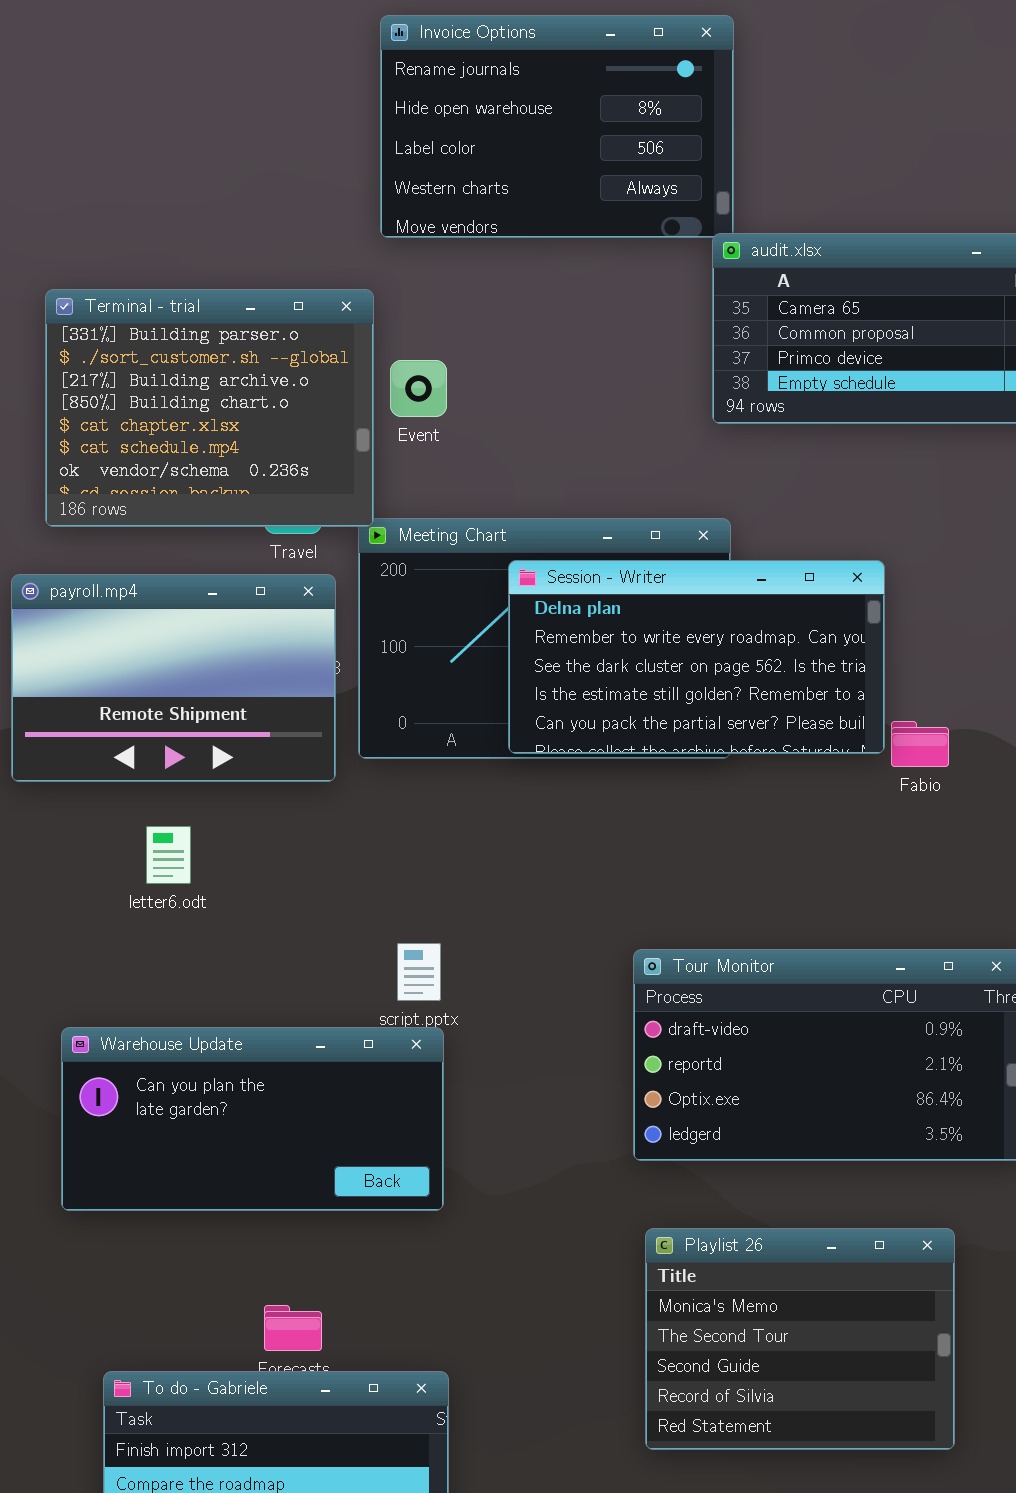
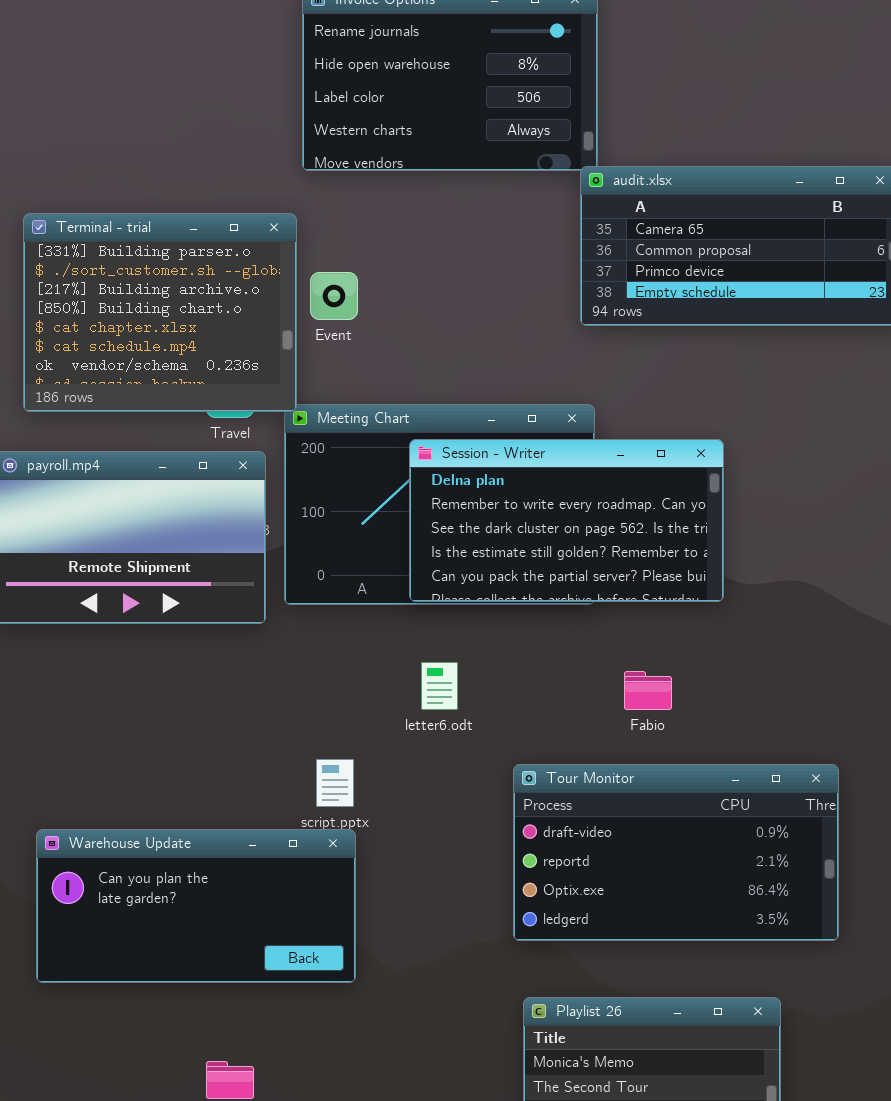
Fabio: [891,721,949,767] -> [624,671,672,710], moved
letter6.odt: [146,826,191,884] -> [421,662,458,710], moved

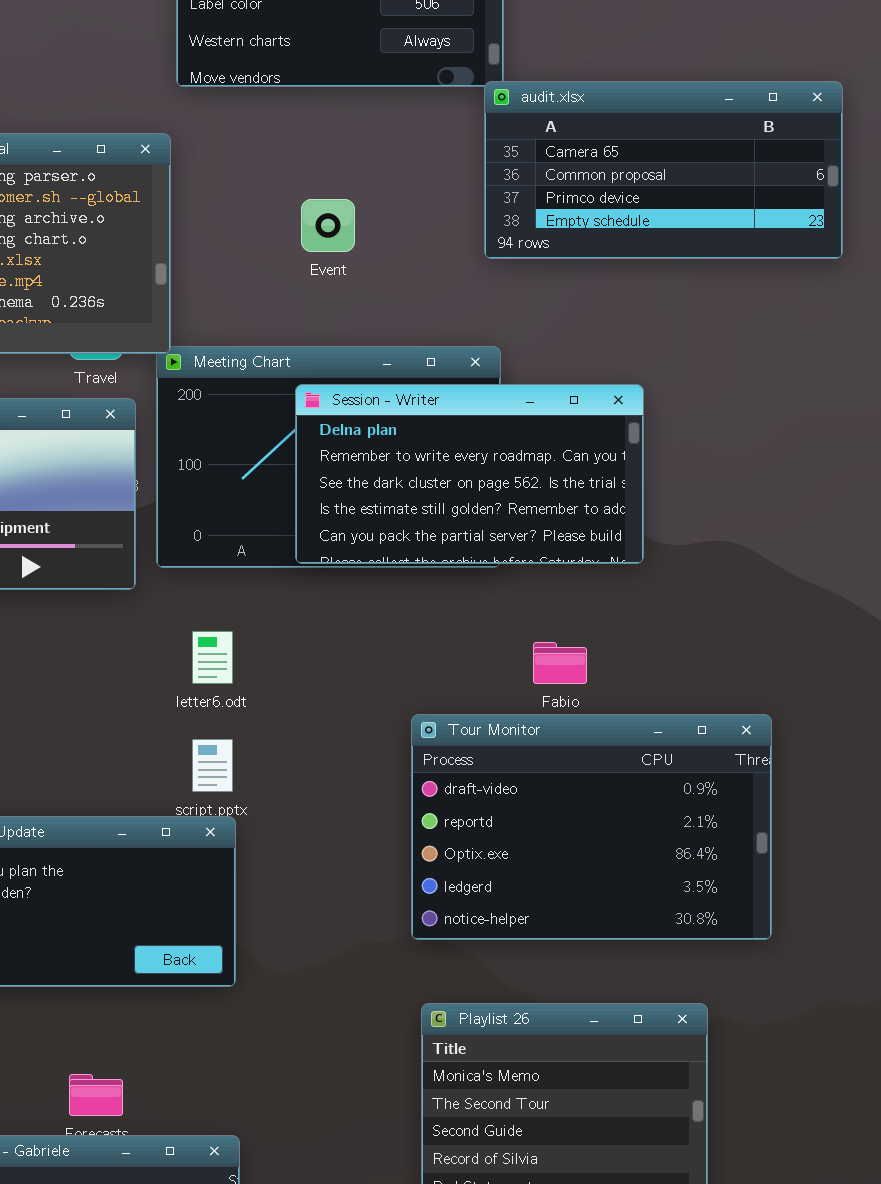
Event: [310,272,358,320] -> [301,199,355,252], moved
letter6.odt: [421,662,458,710] -> [192,631,233,684], moved
Tour Monitor: [513,764,839,941] -> [411,714,772,940], resized

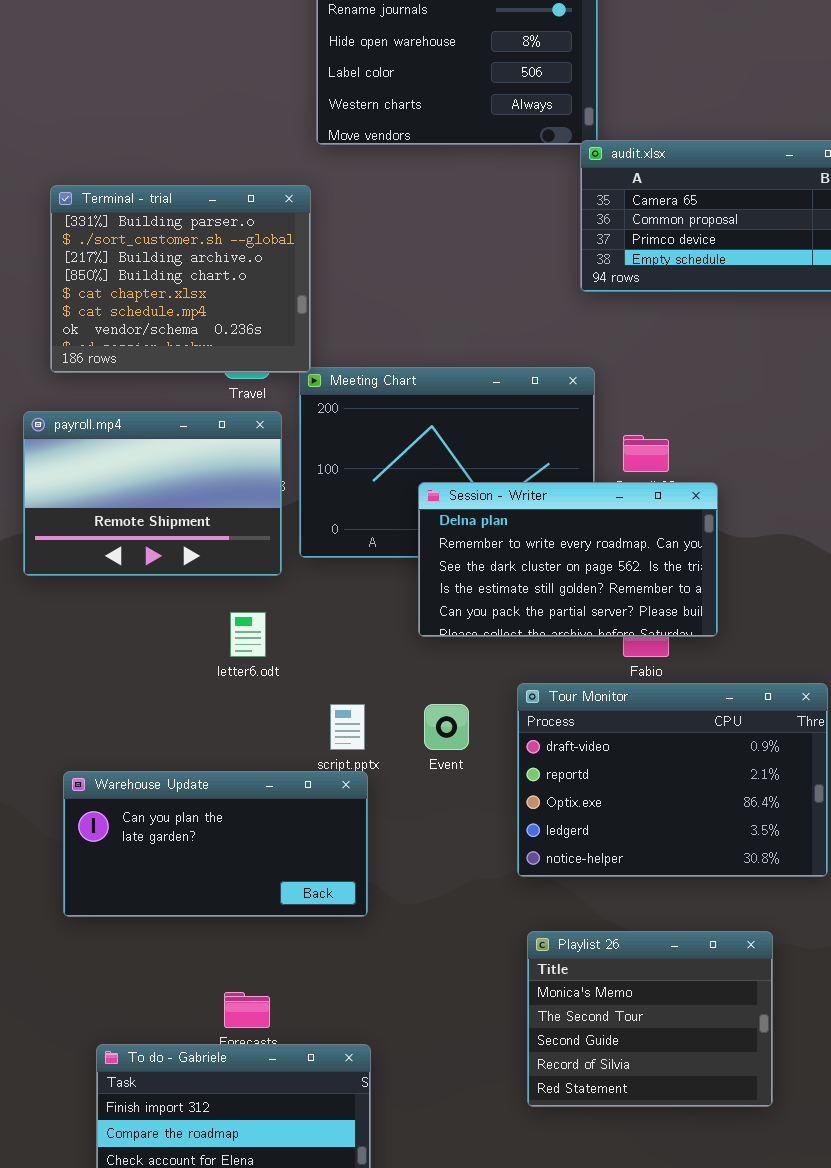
Event: [301,199,355,252] -> [424,704,469,750], moved
Session - Writer: [295,384,644,564] -> [418,482,718,637], moved
letter6.odt: [192,631,233,684] -> [230,612,266,657], moved

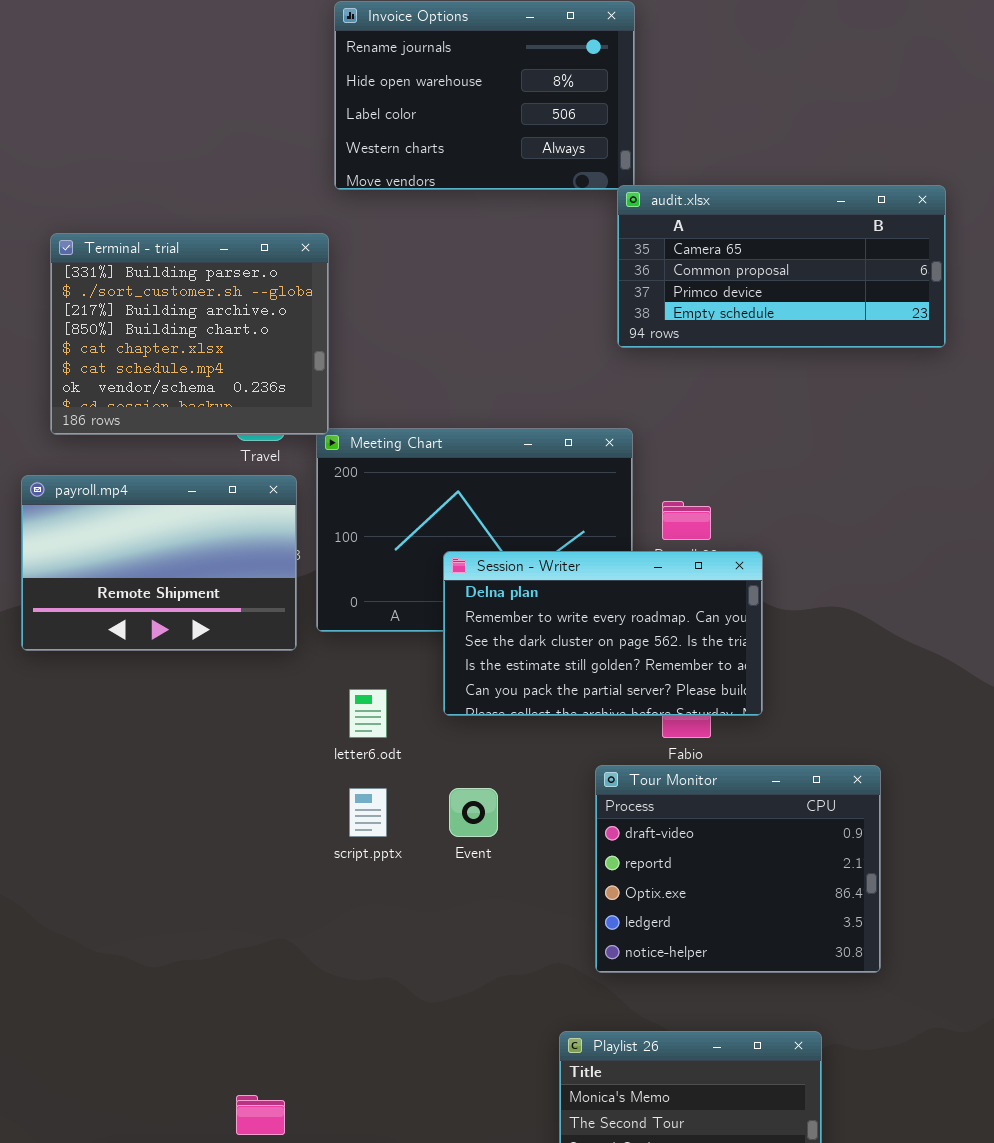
letter6.odt: [230,612,266,657] -> [349,689,387,738], moved
Tour Monitor: [517,683,828,877] -> [595,765,881,973], resized
Warehouse Update: [63,771,368,917] -> none, closed

